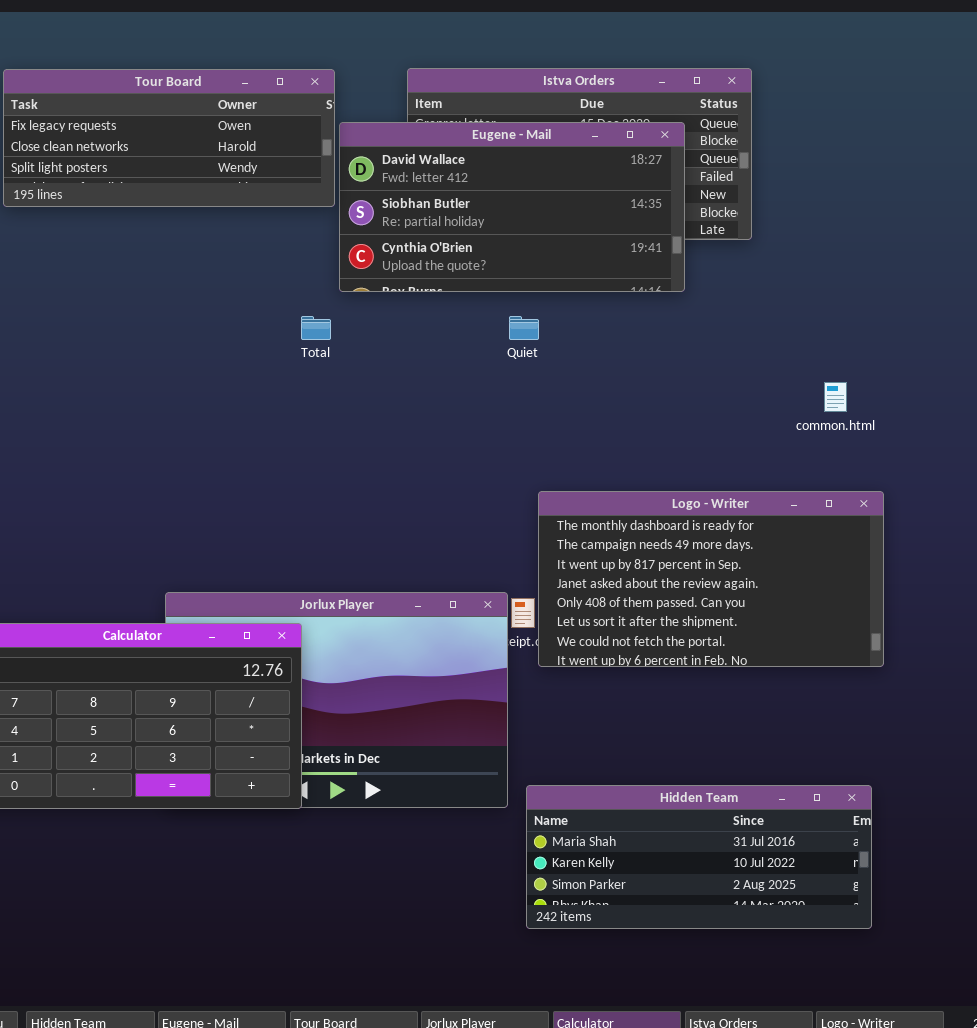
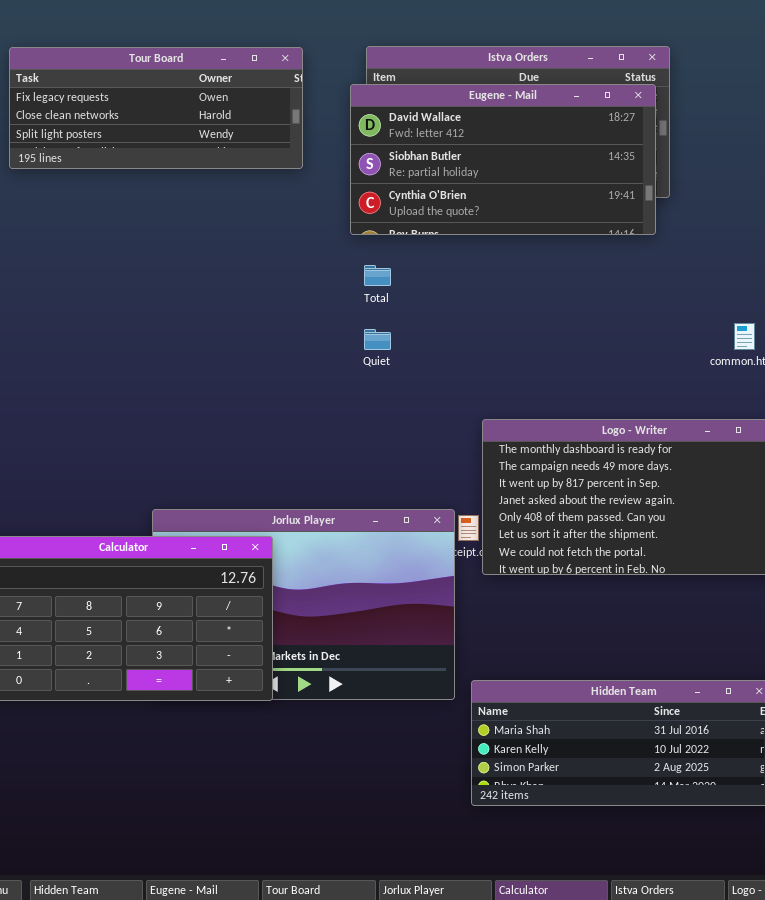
Eugene - Mail: [339,122,685,292] -> [350,84,656,235], moved
Total: [301,316,331,340] -> [364,265,391,286], moved
Quiet: [509,316,539,340] -> [364,329,391,350], moved

